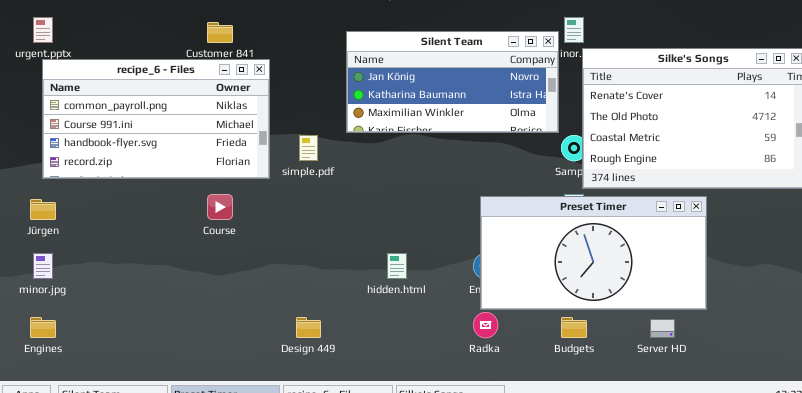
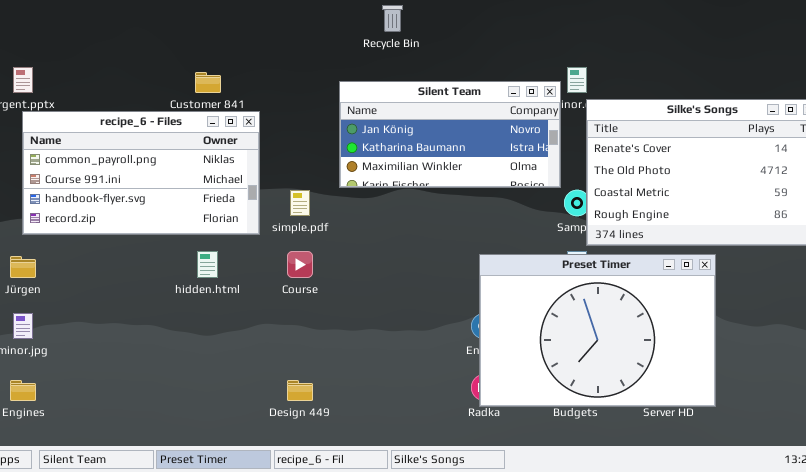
Course: [207,194,233,220] -> [287,251,313,278], moved
Preset Timer: [480,196,707,310] -> [479,254,716,407], resized
hidden.html: [387,253,407,279] -> [197,251,218,278], moved

